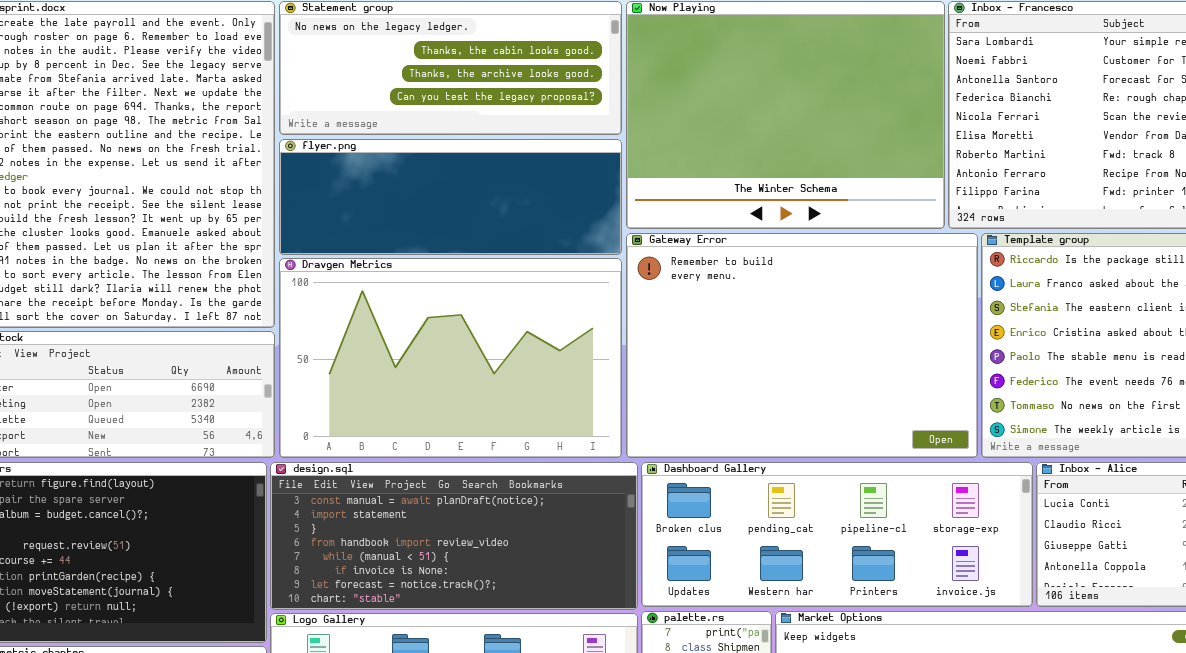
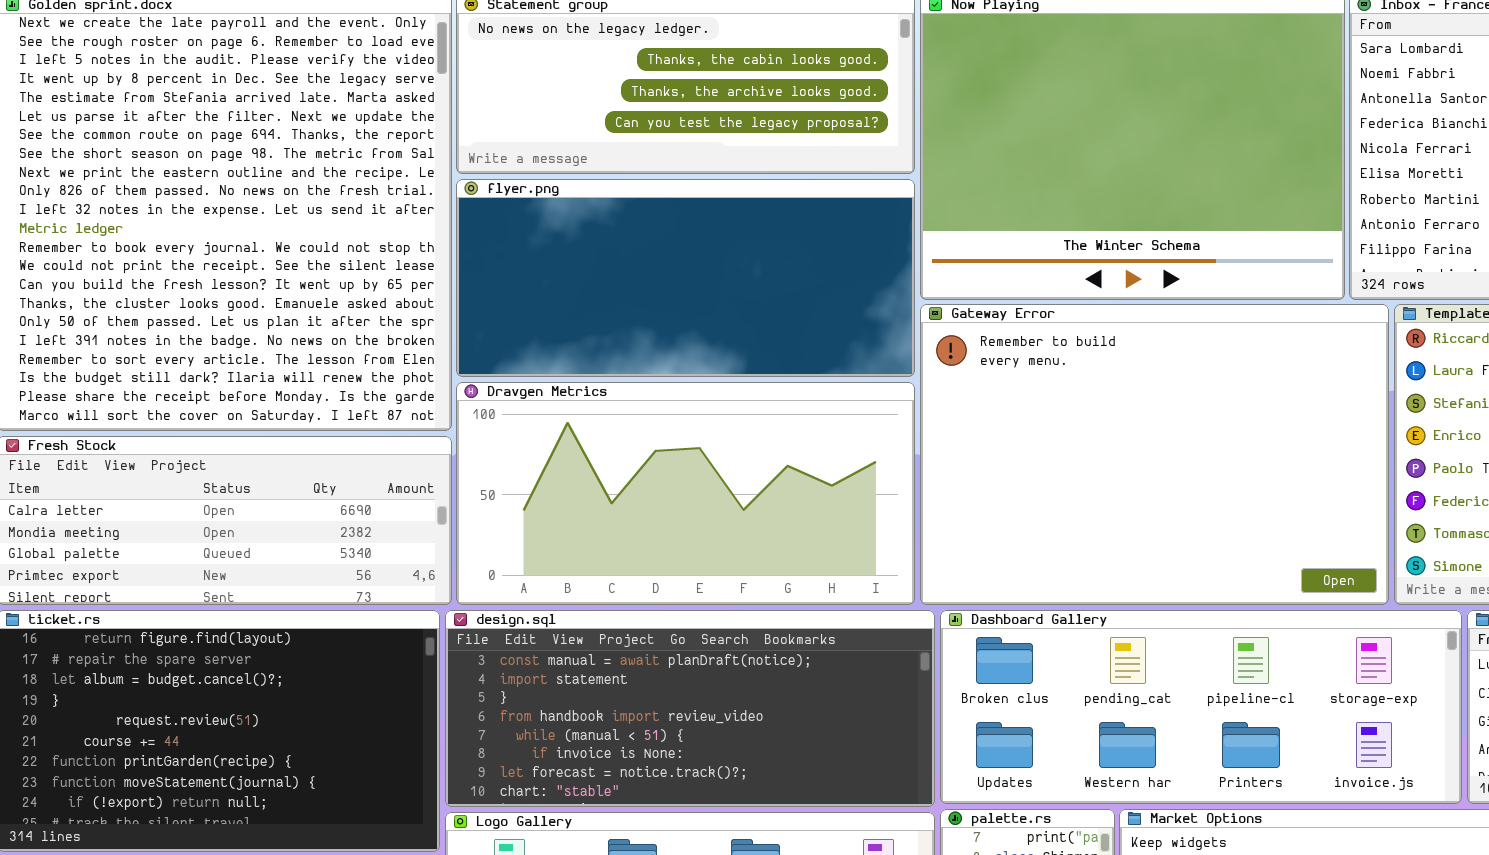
flyer.png: [279,139,622,255] -> [456,179,915,377], resized
Dravgen Metrics: [279,258,622,458] -> [456,382,915,605], resized

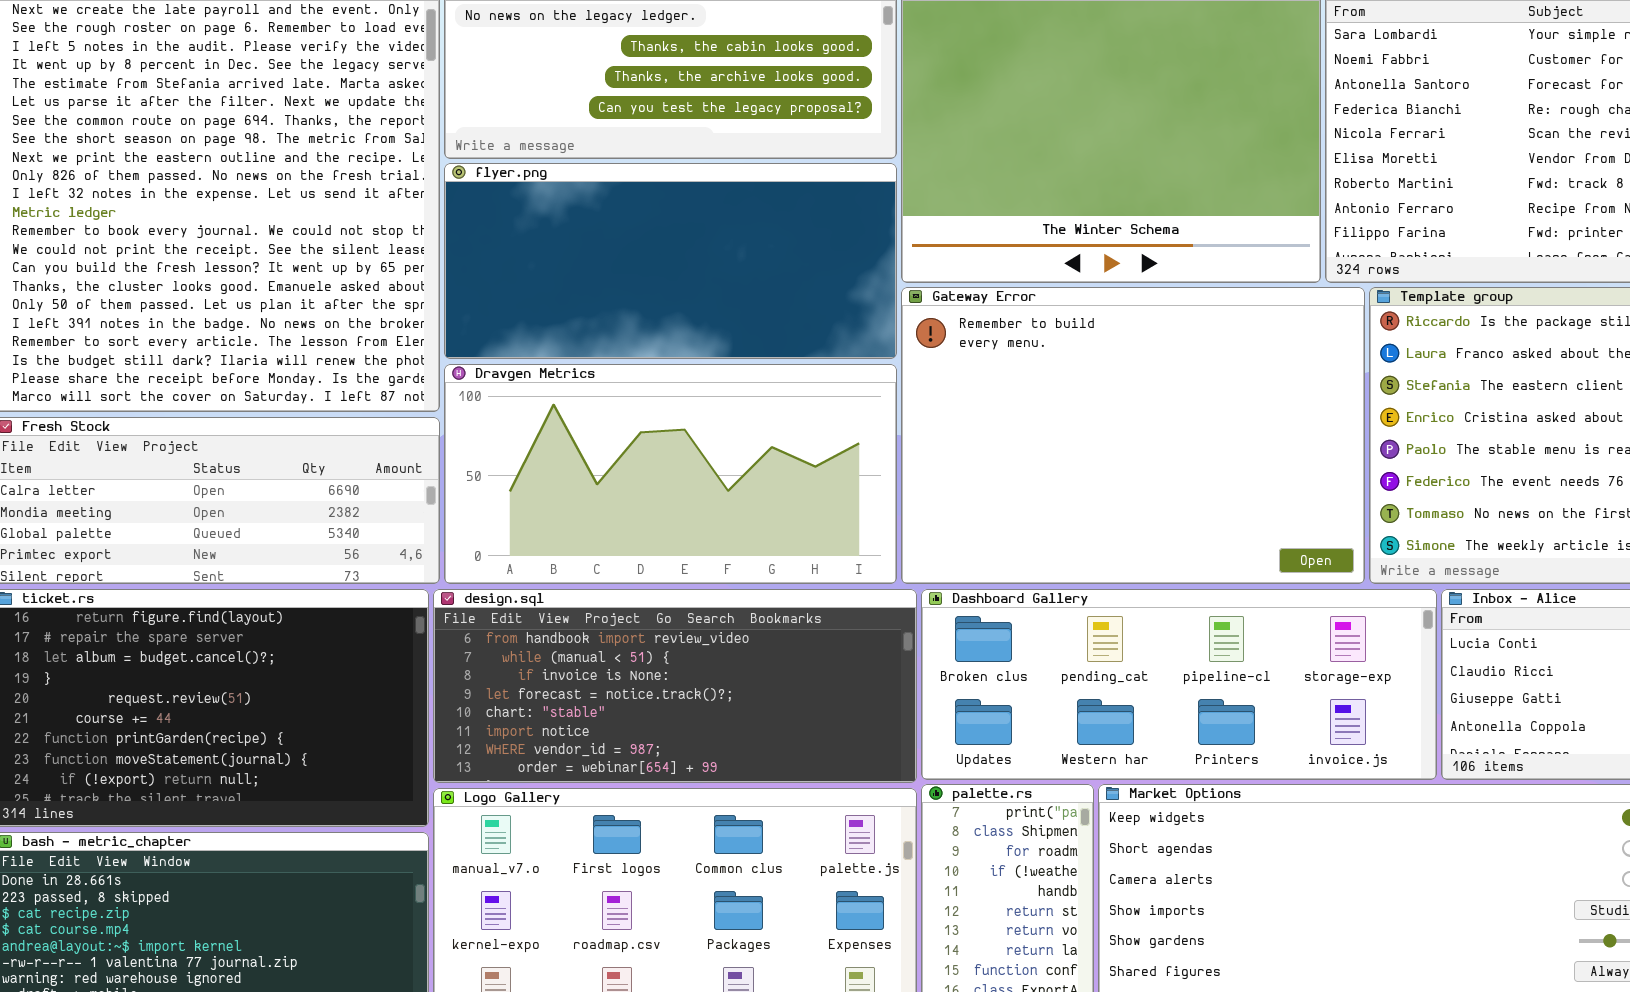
design.sql: [445,610,935,807] -> [433,589,917,783], scrolled down 3 rows

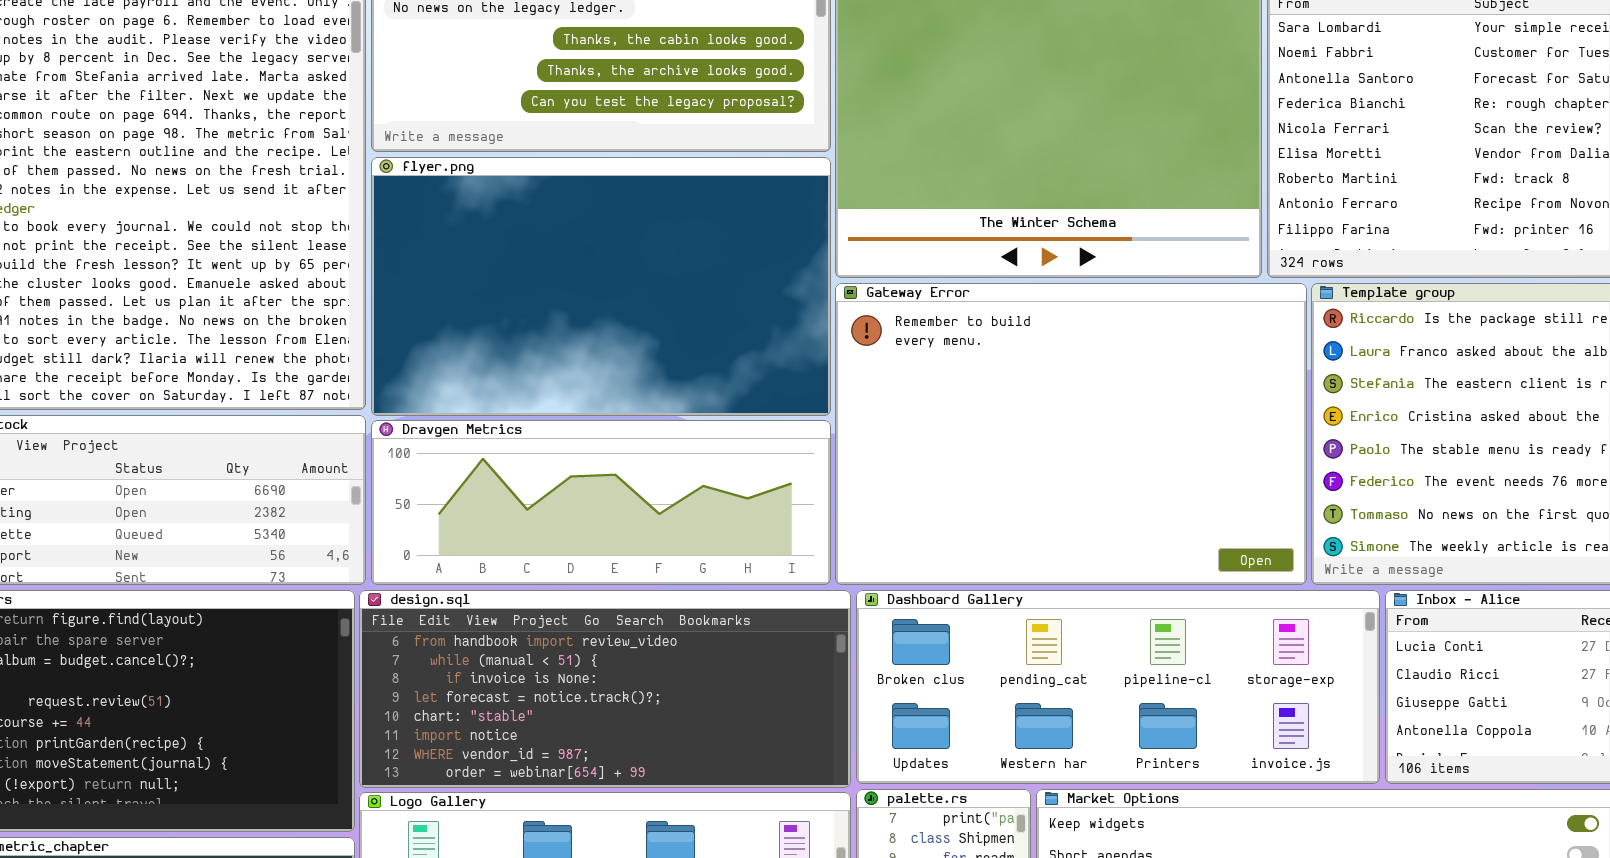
flyer.png: [444,163,897,359] -> [371,157,831,416], resized
Dravgen Metrics: [444,364,897,584] -> [371,420,831,585], resized

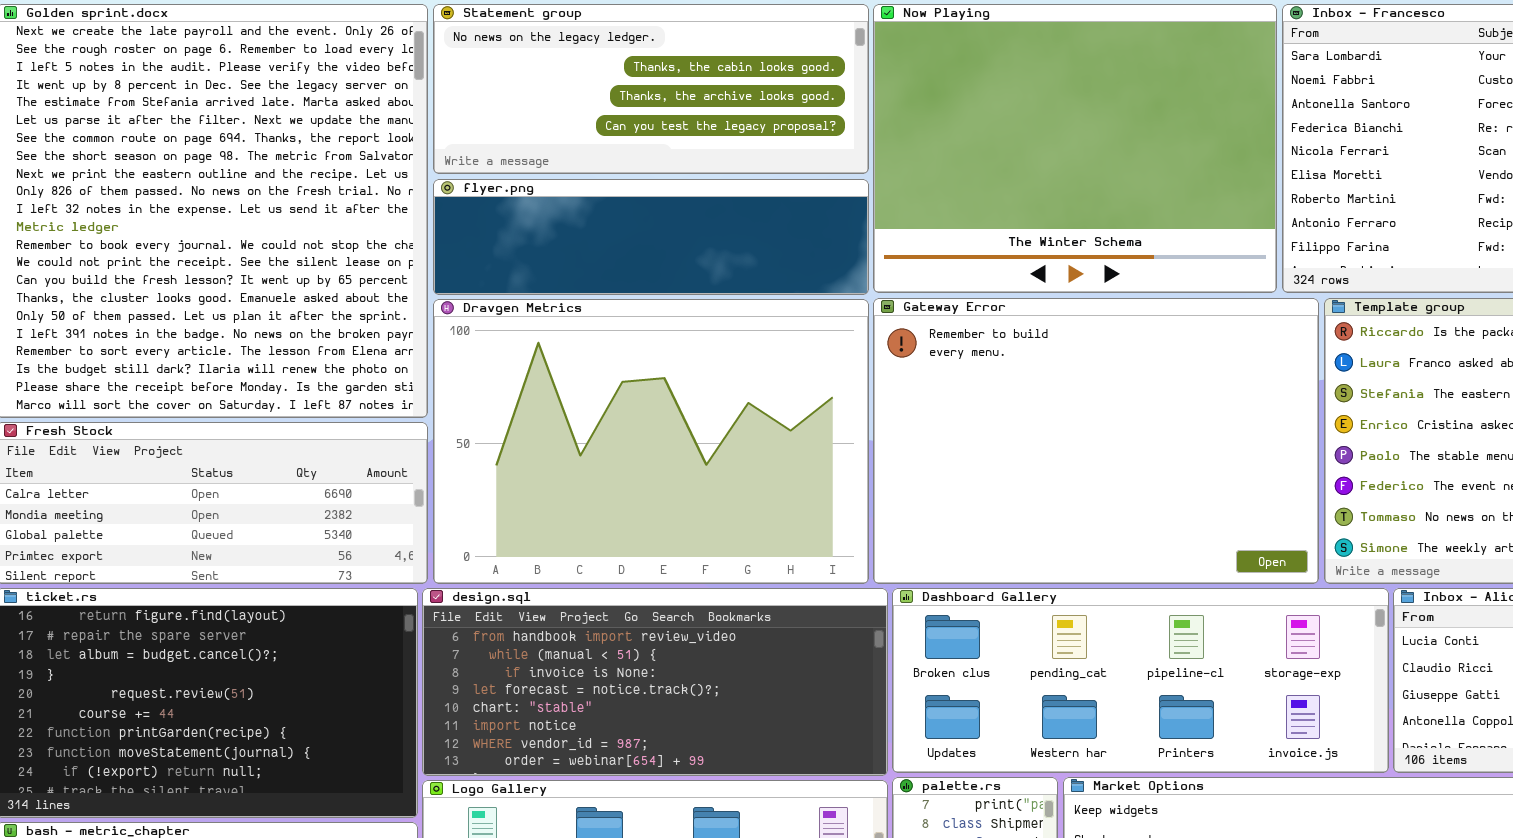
flyer.png: [371,157,831,416] -> [433,179,869,295], resized
Dravgen Metrics: [371,420,831,585] -> [433,299,869,584], resized

